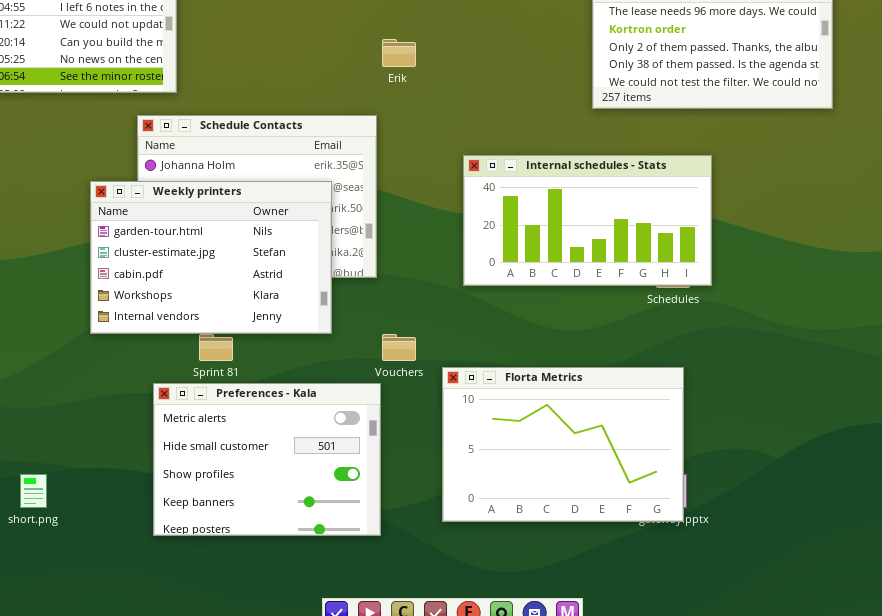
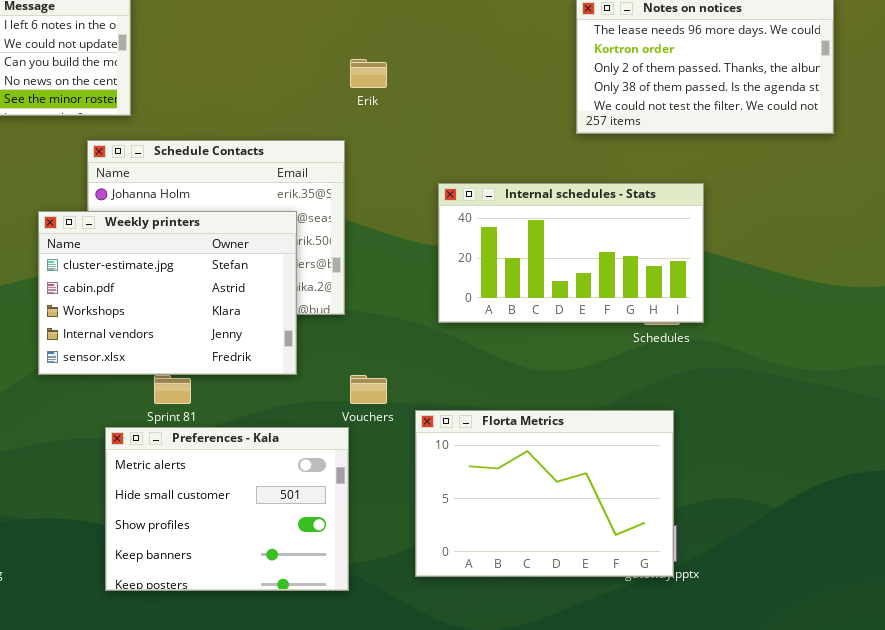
Weekly printers: [90,181,332,334] -> [38,211,297,375], scrolled down 1 row

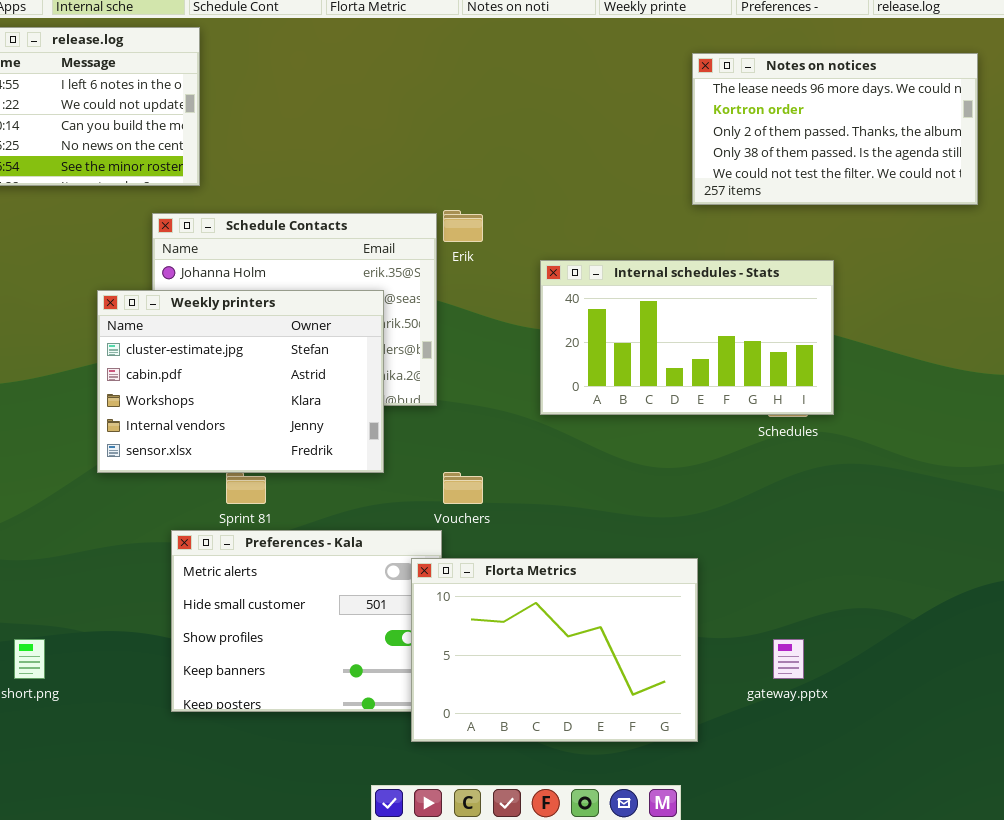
Erik: [350,59,387,88] -> [443,210,483,242], moved
Florta Metrics: [415,410,674,577] -> [411,558,698,742], moved

